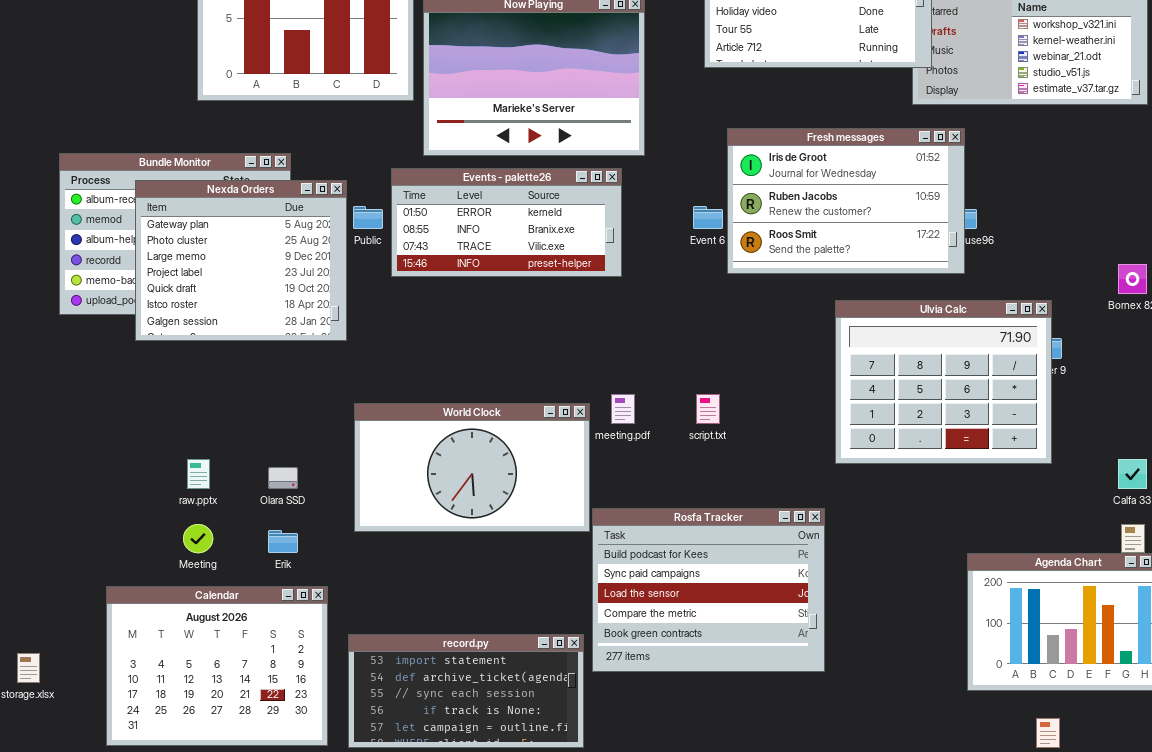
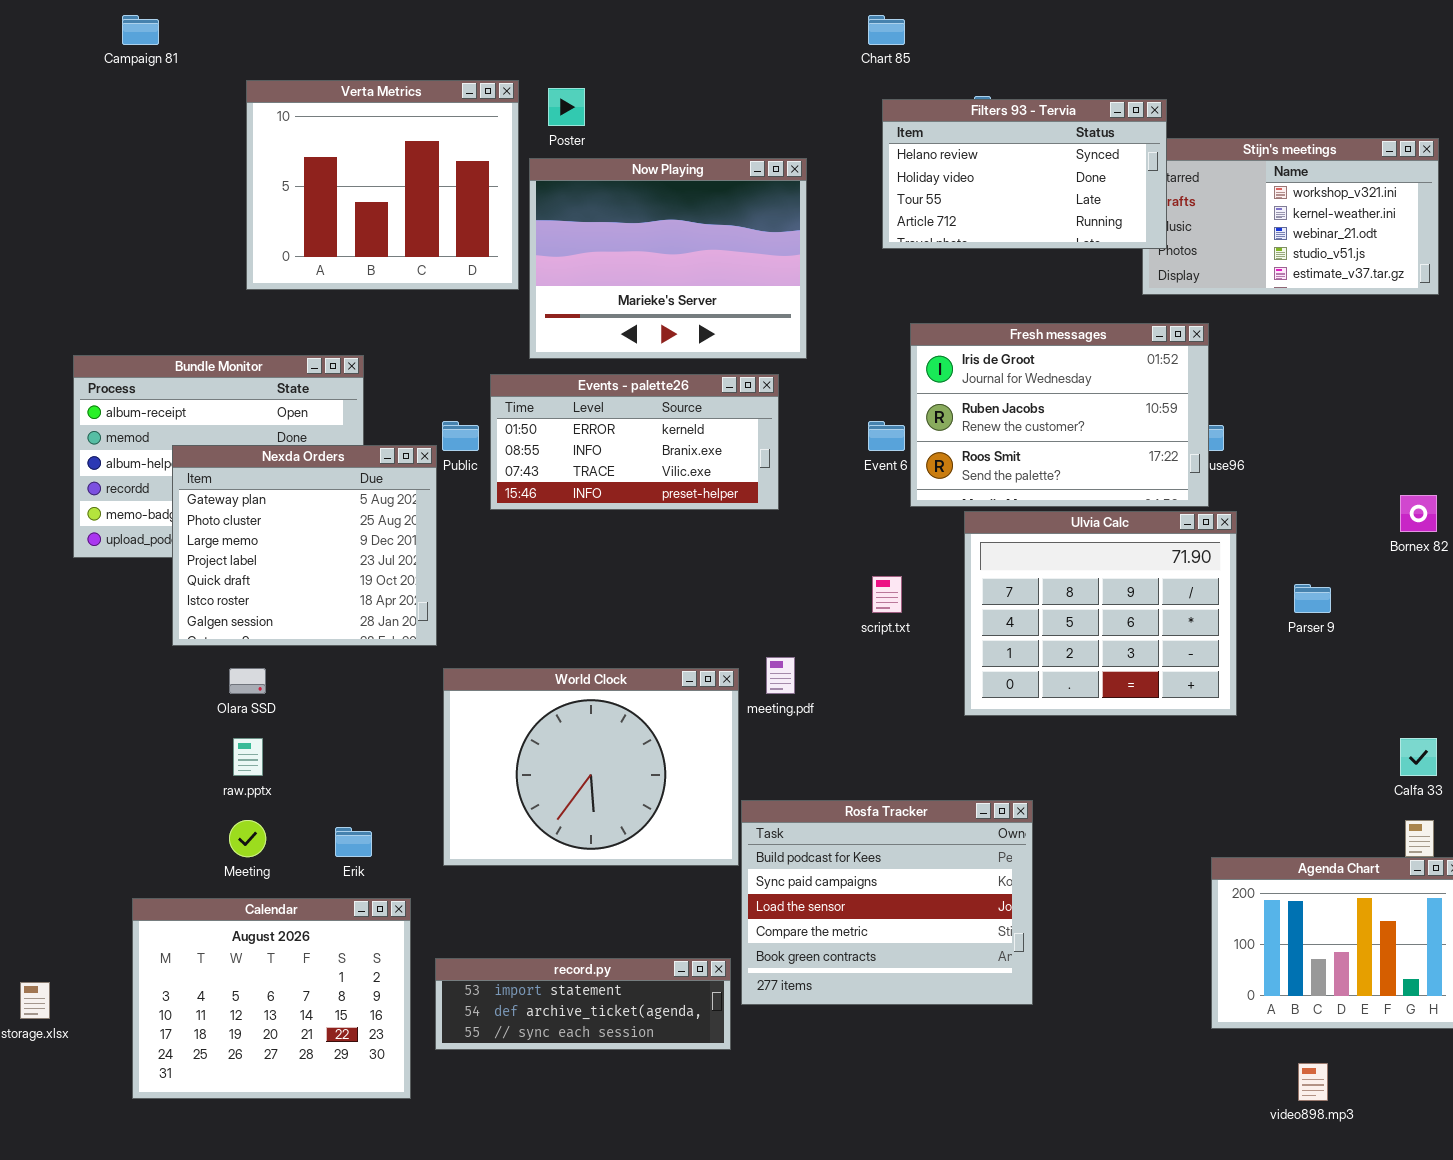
Nexda Orders: [135,180,347,341] -> [172,445,437,646], moved
Ulvia Calc: [835,300,1052,464] -> [964,511,1237,716], moved
script.txt: [696,394,720,424] -> [872,576,902,613], moved
World Clock: [354,403,590,532] -> [443,668,739,866], resized
Olara SSD: [268,467,298,489] -> [229,668,266,694], moved
record.py: [348,634,584,748] -> [435,958,731,1050], resized

